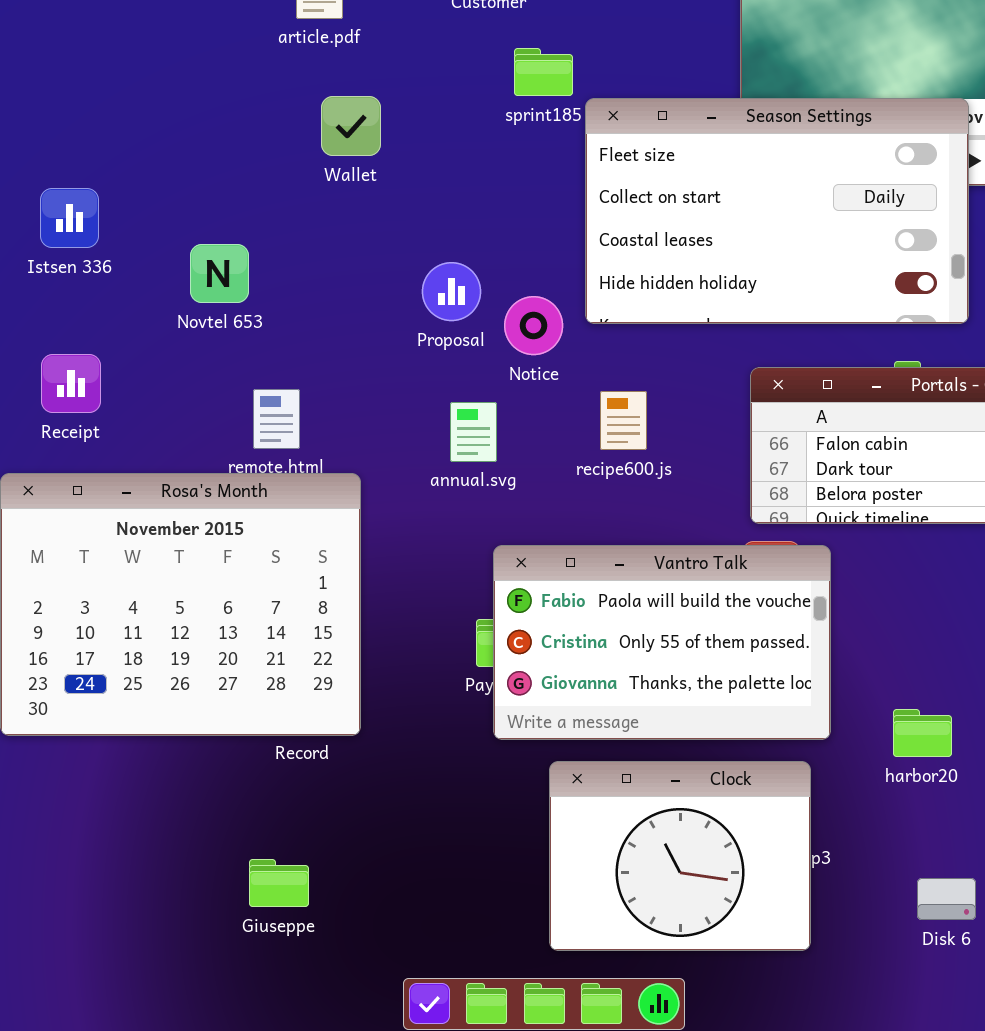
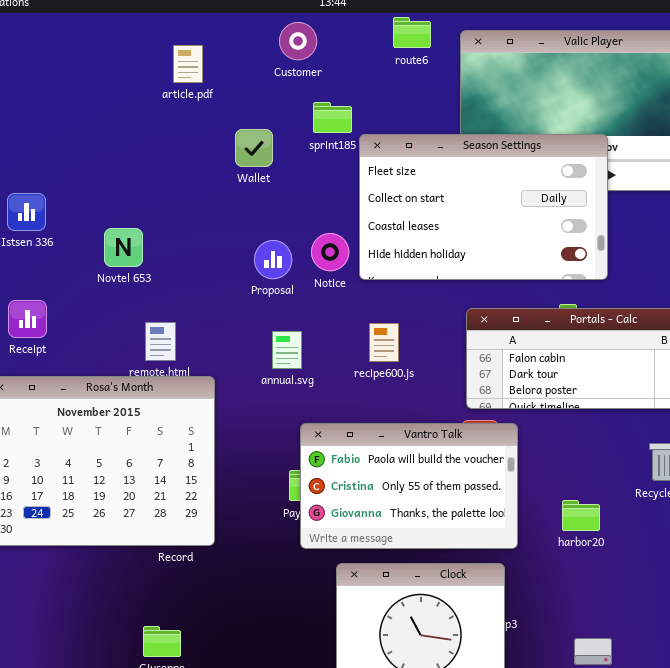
Wallet: [321,96,381,156] -> [235,129,273,167], moved
Notice: [504,296,563,355] -> [311,233,349,271], moved
harbor20: [893,709,952,757] -> [562,500,600,531], moved

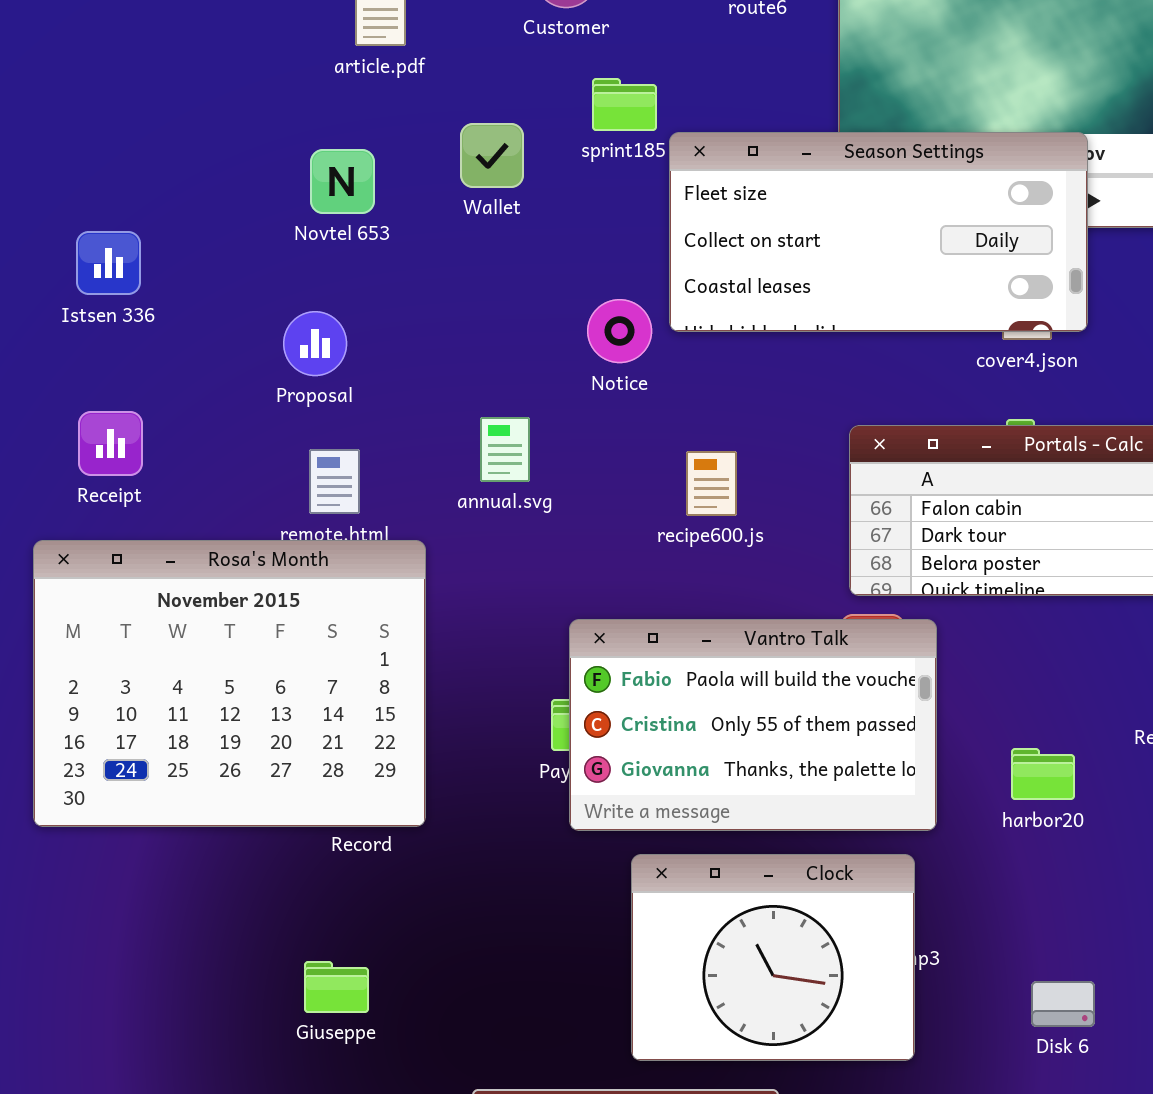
Season Settings: [359,134,608,280] -> [669,132,1088,332], resized
Novtel 653: [104,228,143,267] -> [310,149,375,214], moved
Proposal: [254,240,292,279] -> [283,311,347,376], moved
annual.svg: [272,331,302,369] -> [480,417,530,482], moved

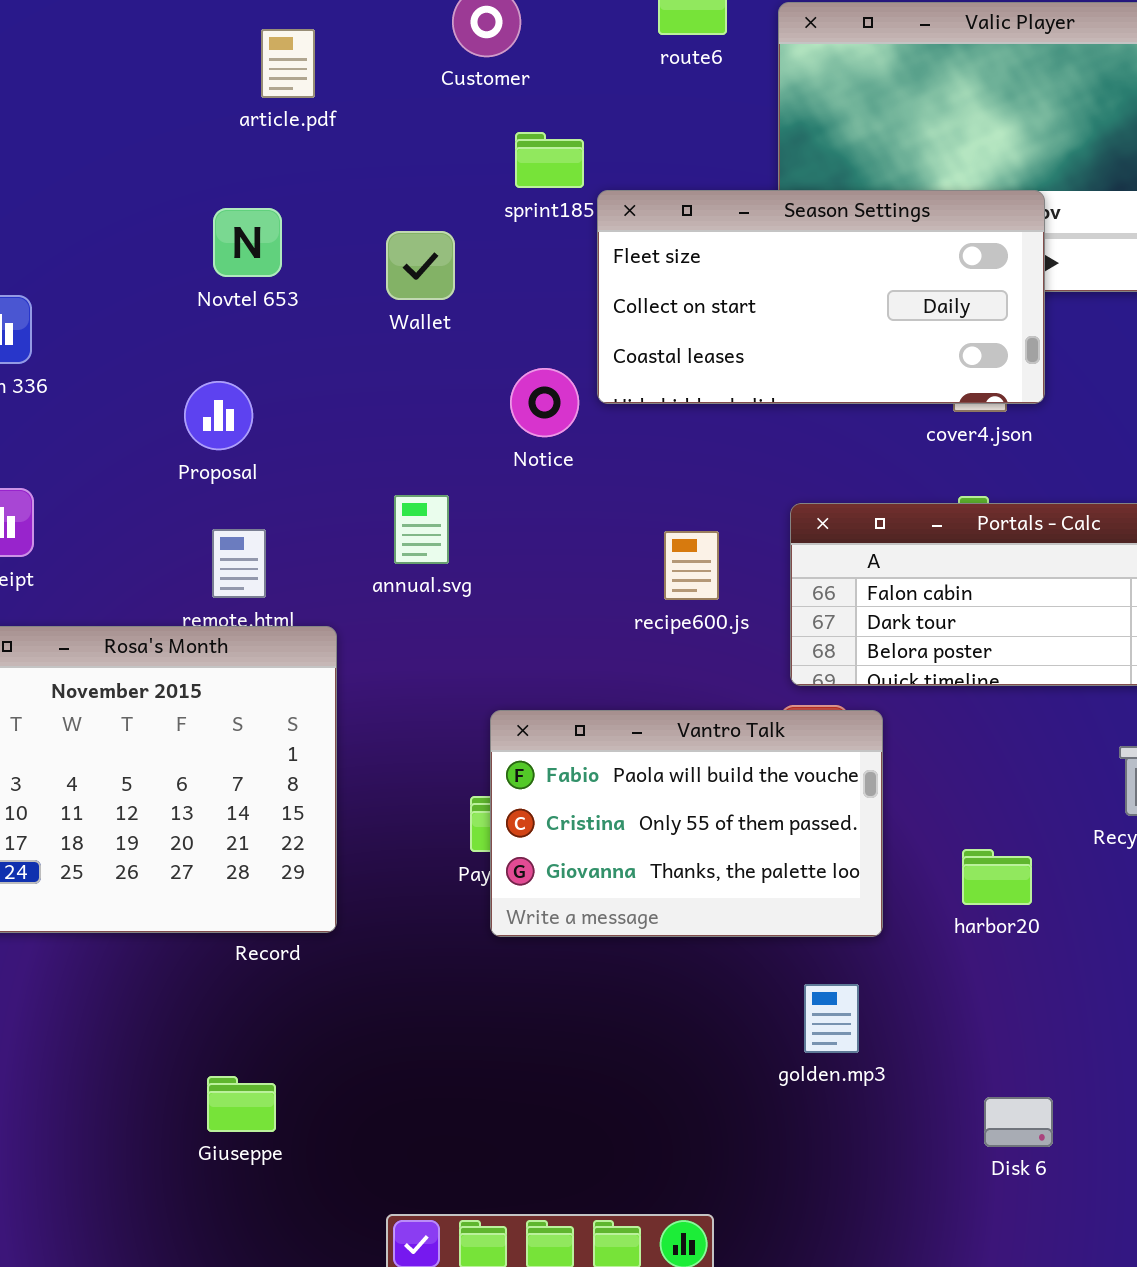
Wallet: [460,123,524,188] -> [386,231,455,300], moved
recipe600.js: [686,451,737,516] -> [664,531,719,600], moved
Clock: [631,854,915,1061] -> none, closed

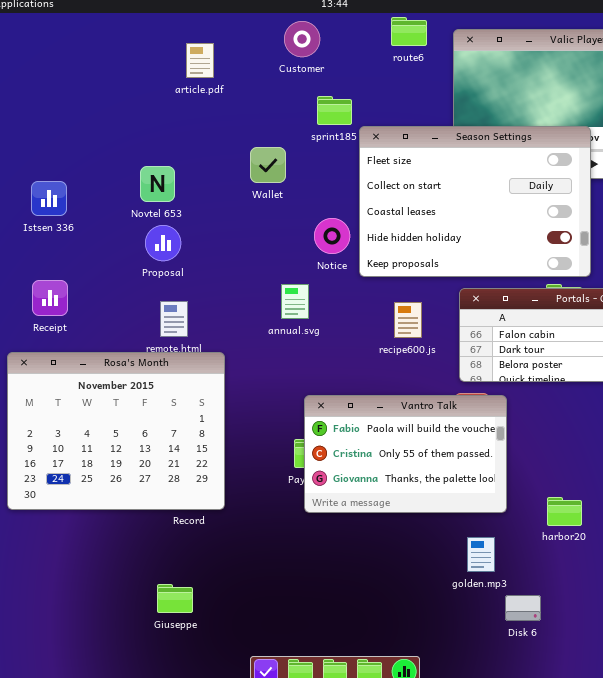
Season Settings: [597,190,1045,404] -> [359,126,591,277], resized
Novtel 653: [213,208,282,277] -> [140,166,175,202], moved
annual.svg: [394,495,449,564] -> [281,284,309,319], moved
harbor20: [962,849,1032,905] -> [547,497,582,526], moved
Disk 6: [984,1097,1053,1147] -> [505,595,541,621], moved

